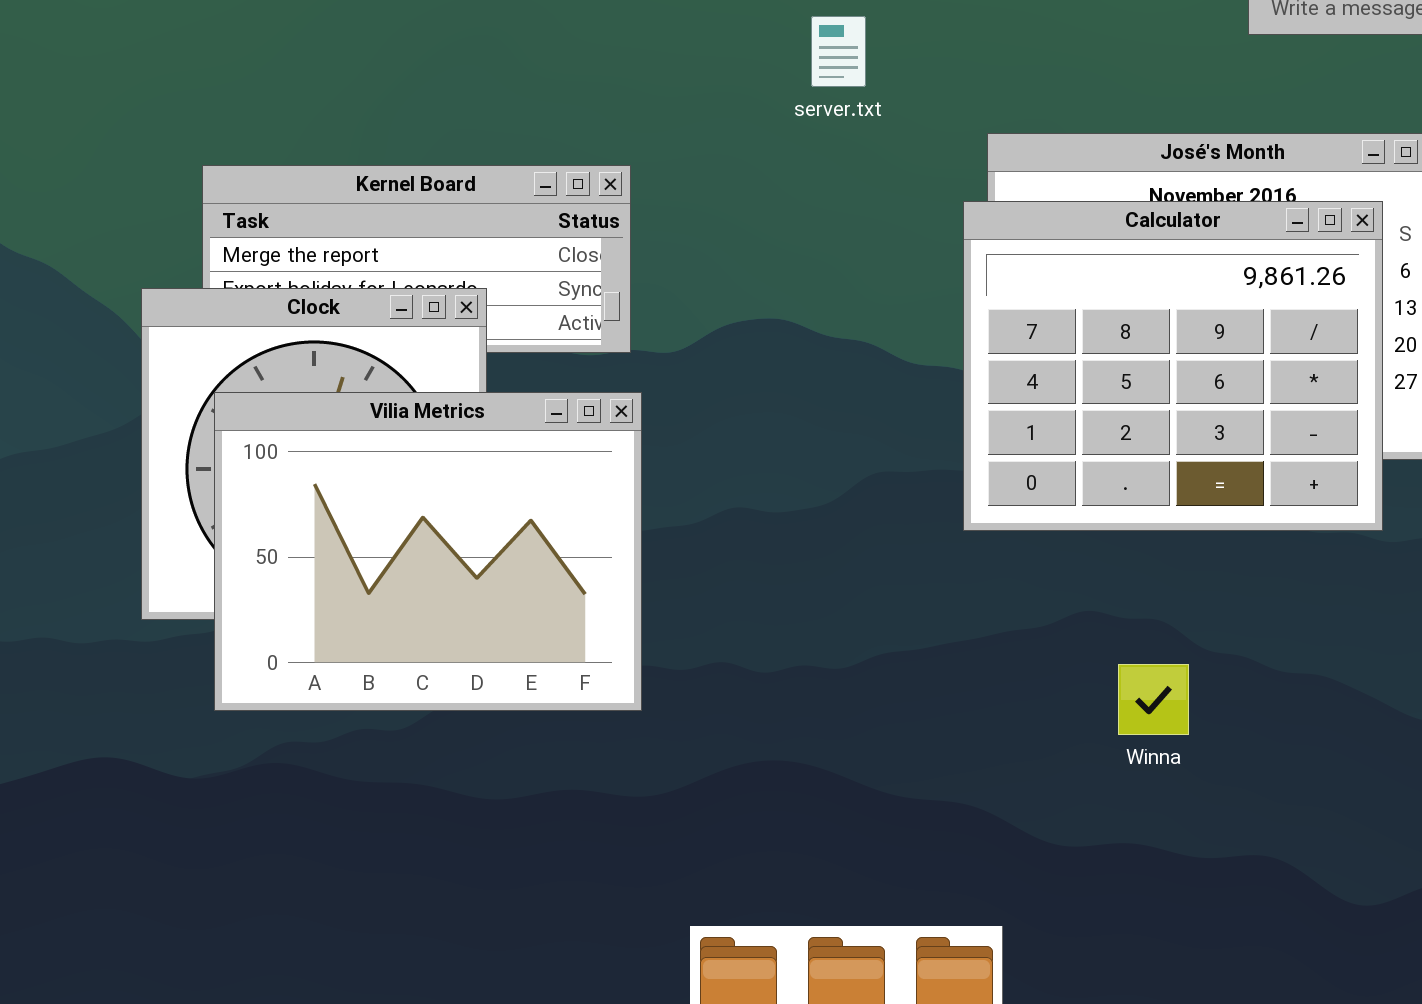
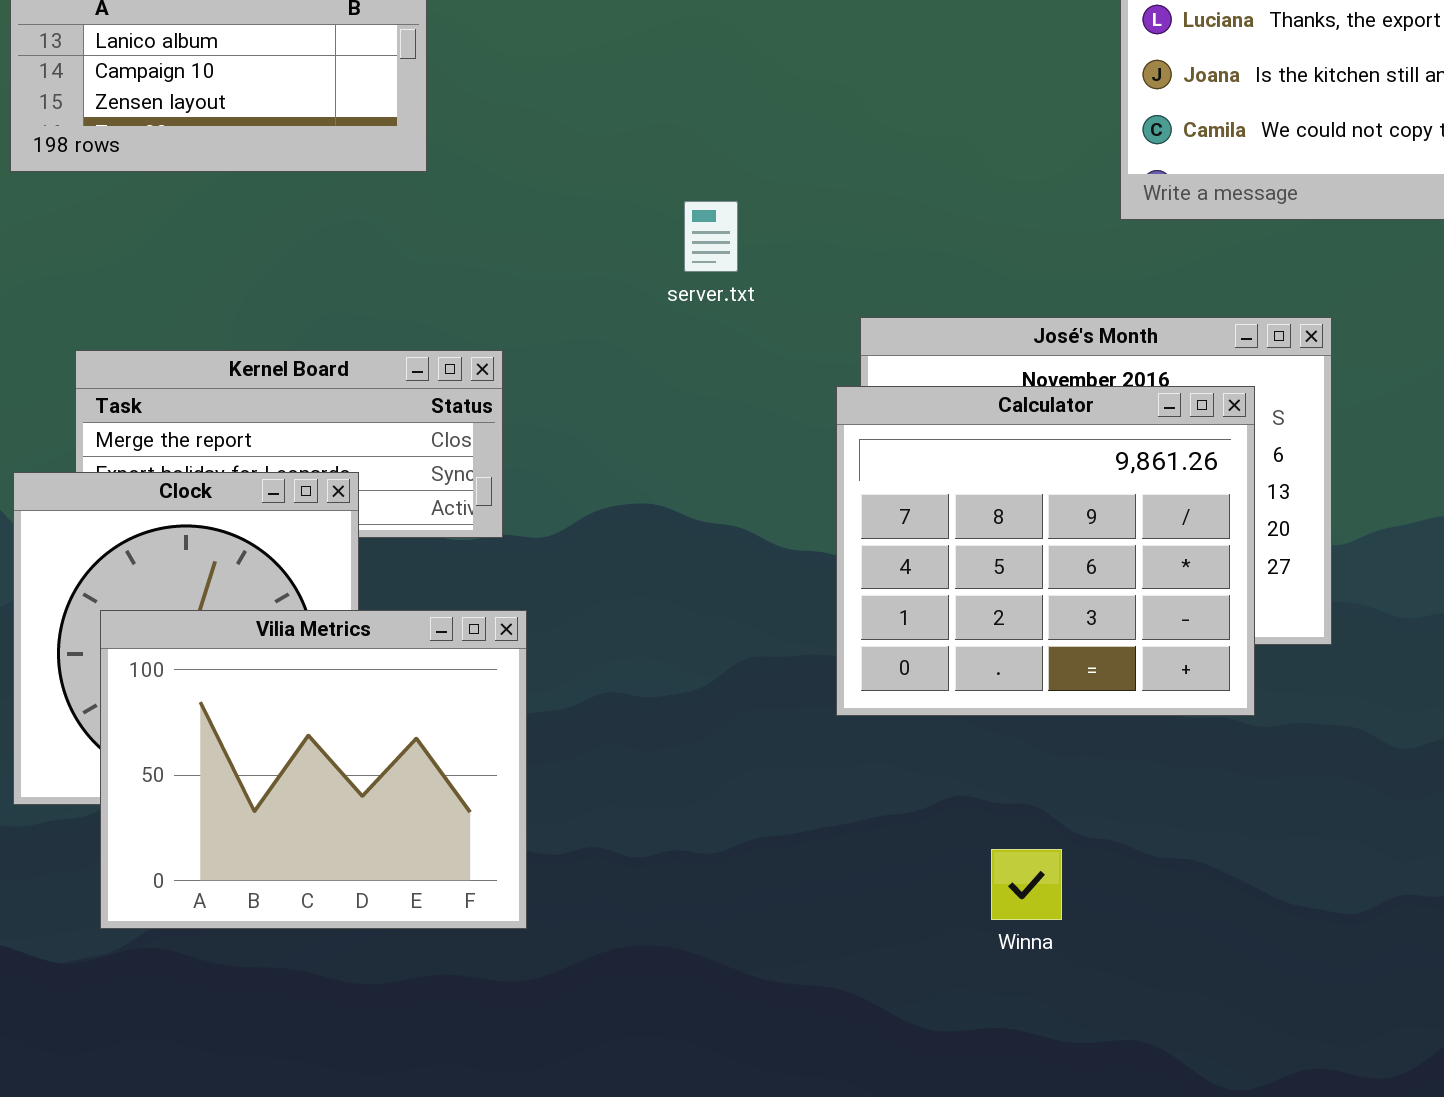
Vilia Metrics: [214,392,642,711] -> [100,610,527,929], moved

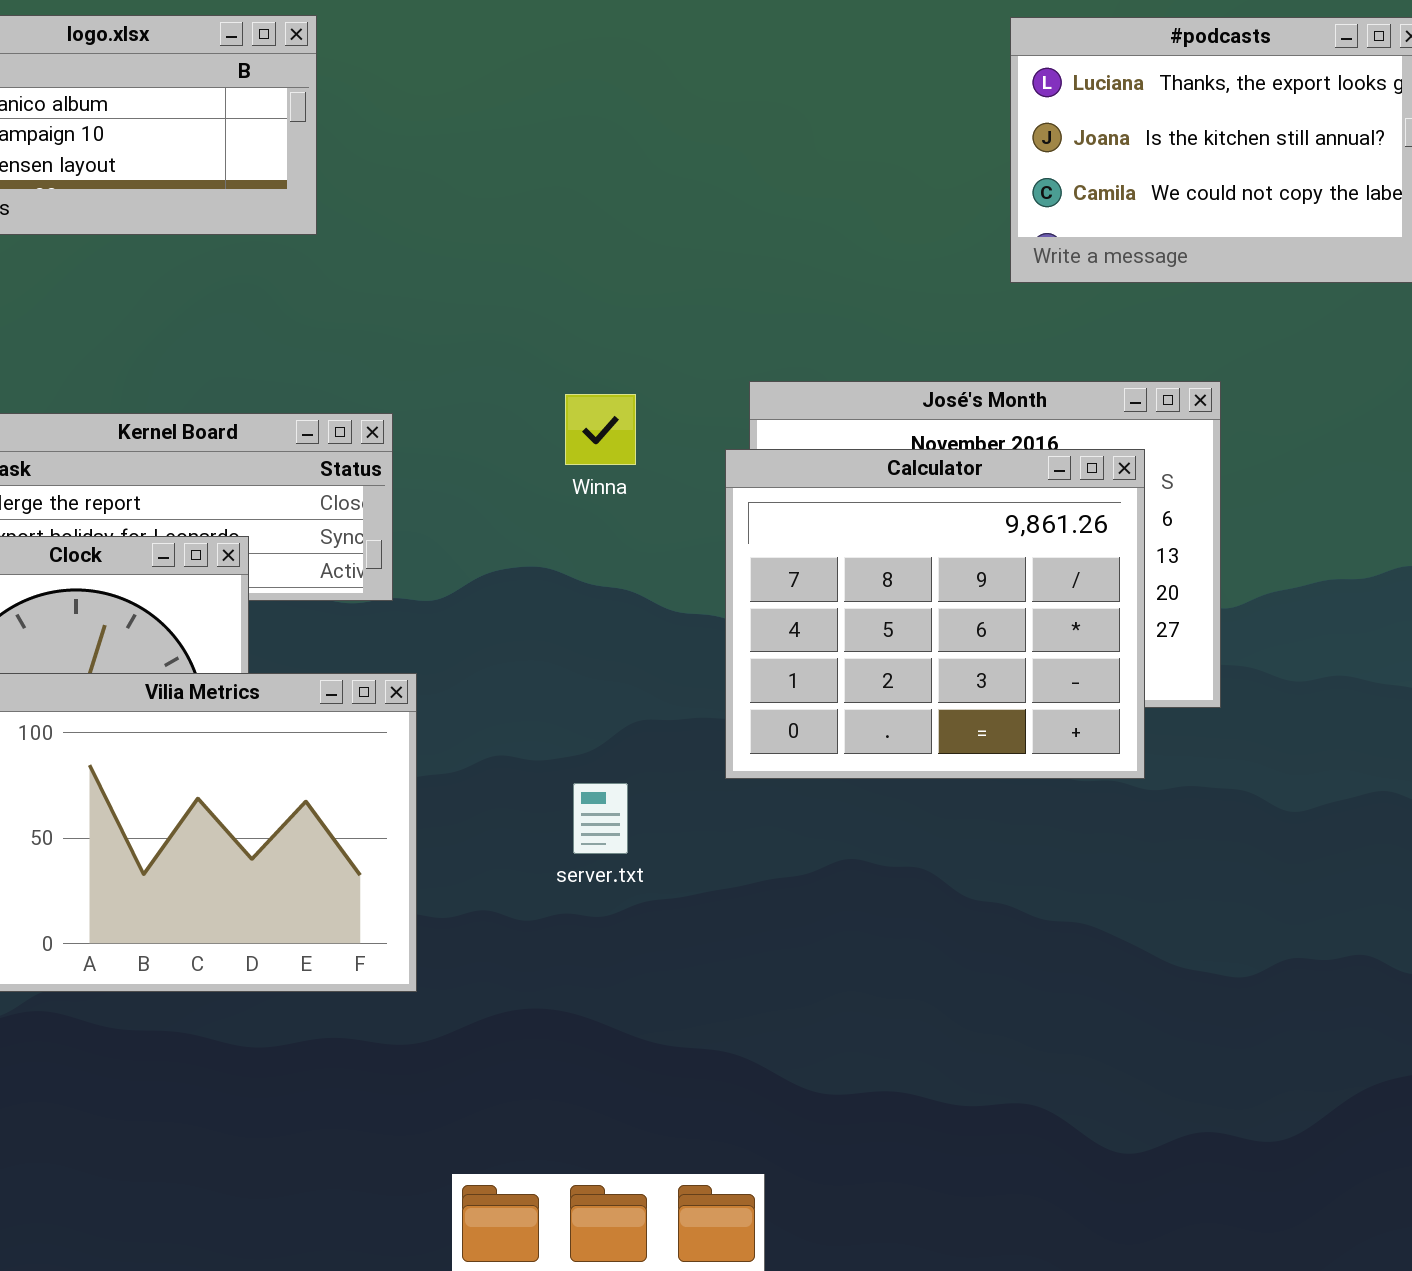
server.txt: [684,201,738,272] -> [573,783,628,854], moved
Winna: [991,849,1062,920] -> [565,394,636,465], moved

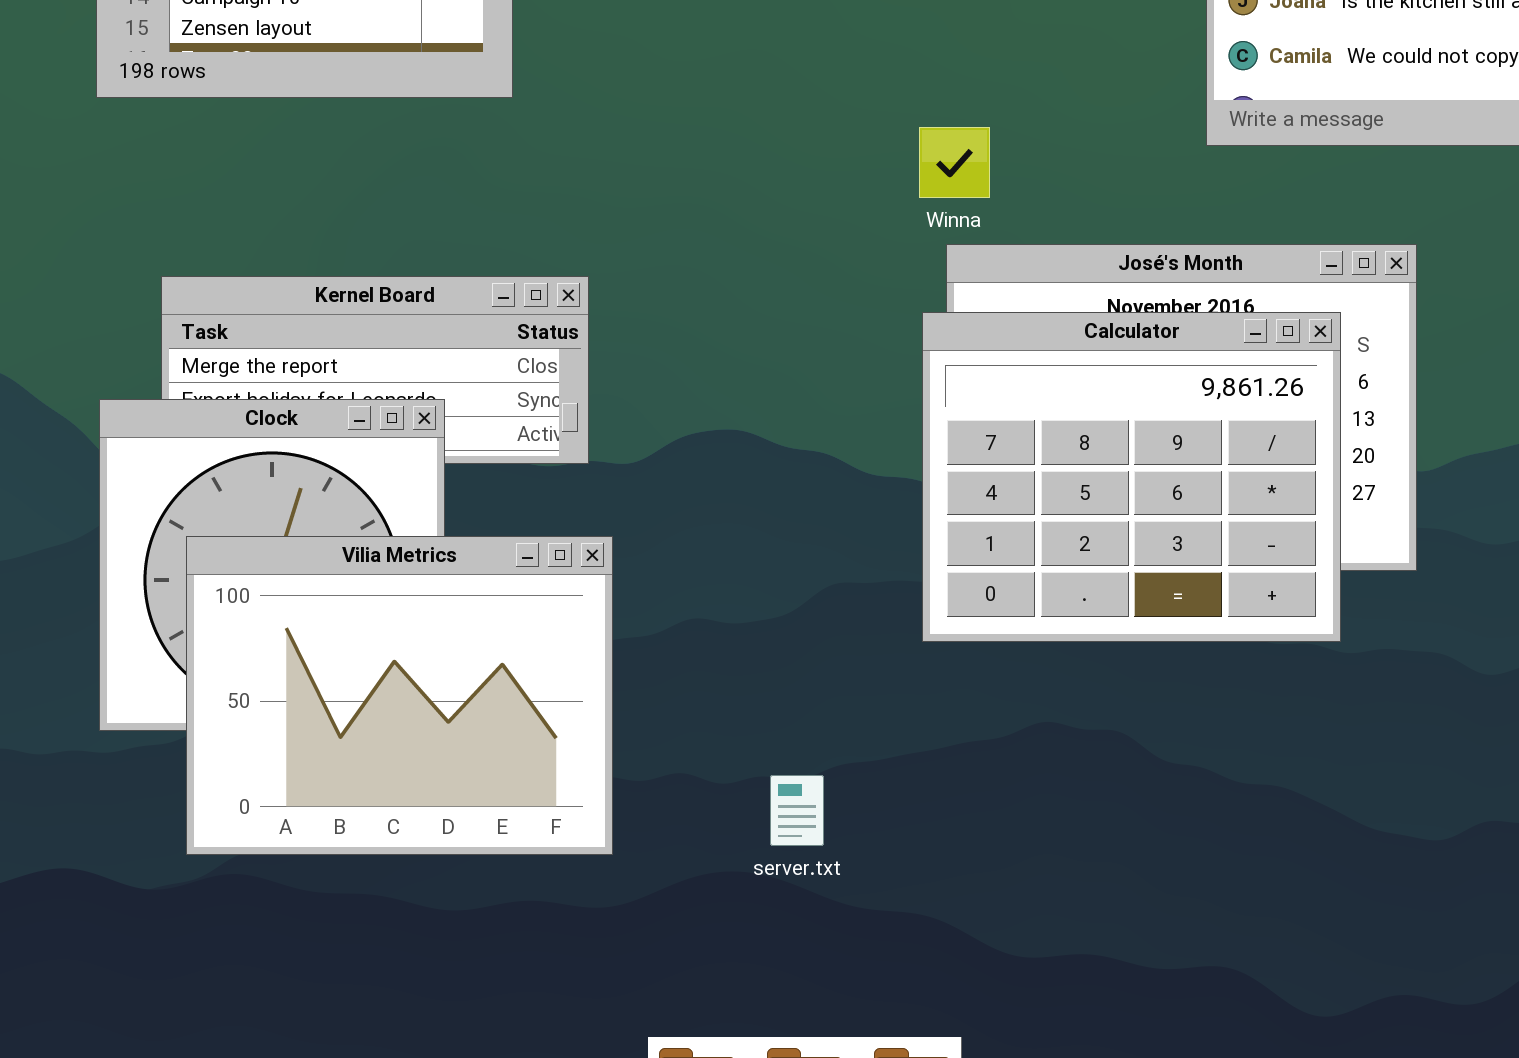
Winna: [565,394,636,465] -> [919,127,990,198], moved
server.txt: [573,783,628,854] -> [770,775,824,846], moved

